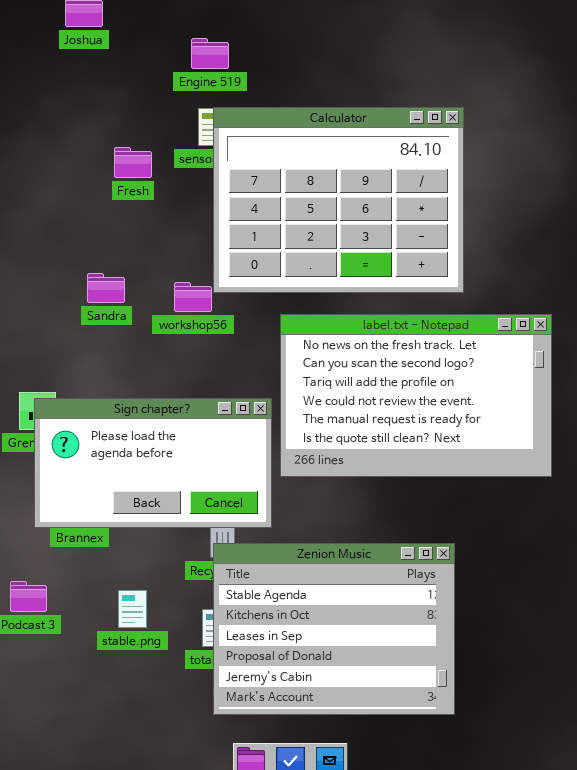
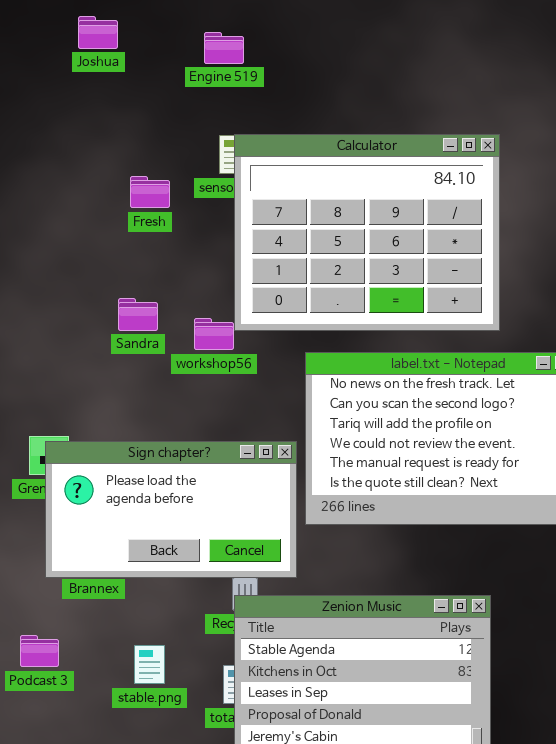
Engine 519: [191,38,229,69] -> [204,32,244,64], moved
Sandra: [87,273,125,303] -> [118,298,158,331], moved

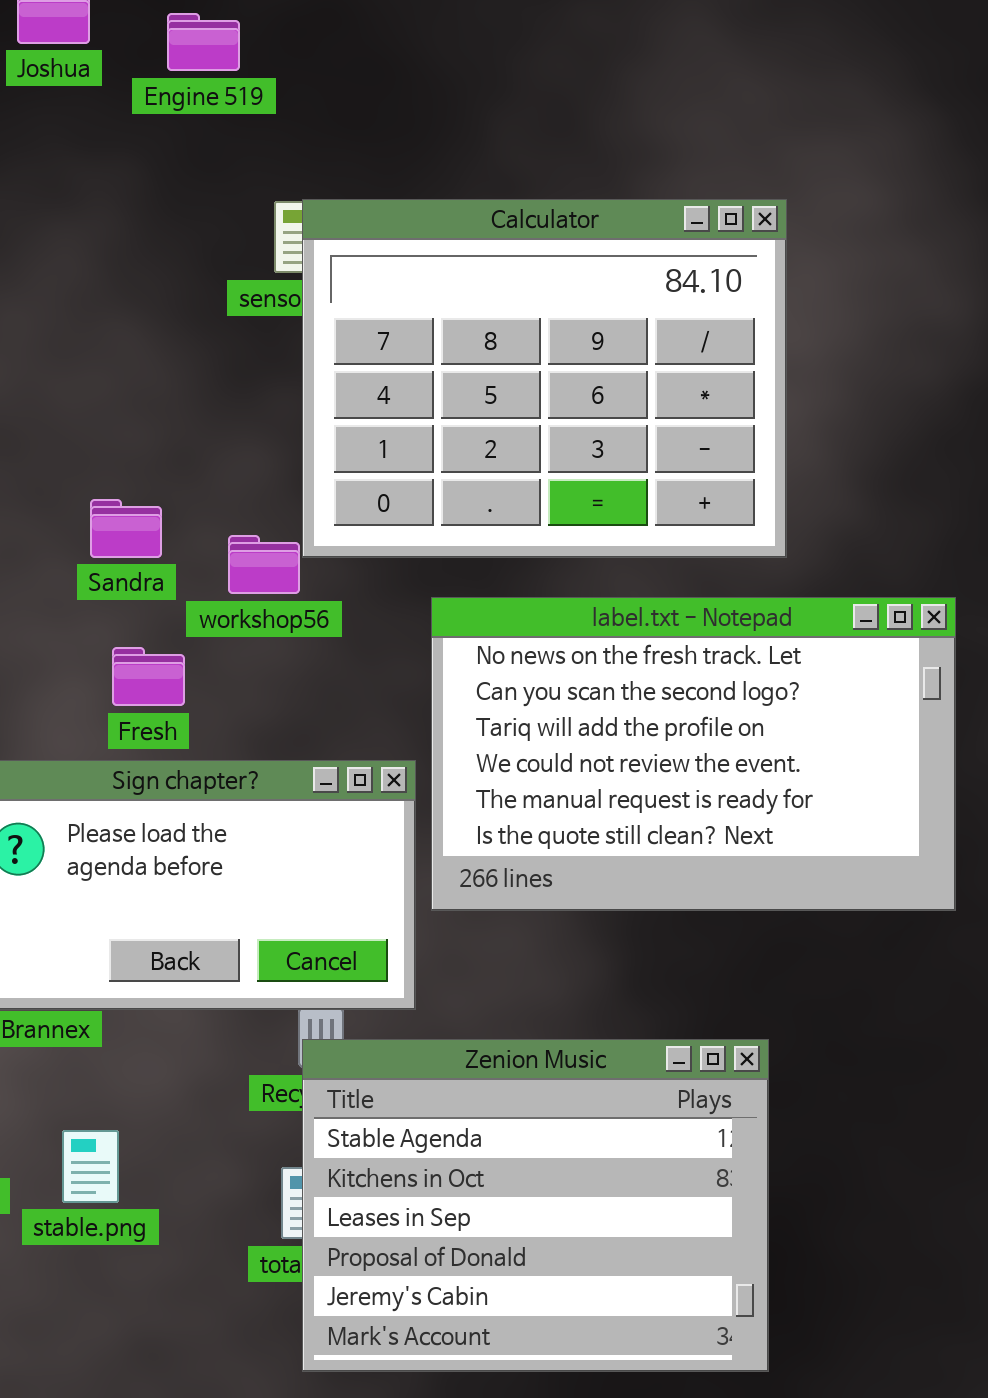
Engine 519: [204,32,244,64] -> [167,13,240,71], moved
Fresh: [130,176,170,208] -> [112,647,185,706], moved
stable.png: [134,645,165,684] -> [62,1130,119,1203], moved

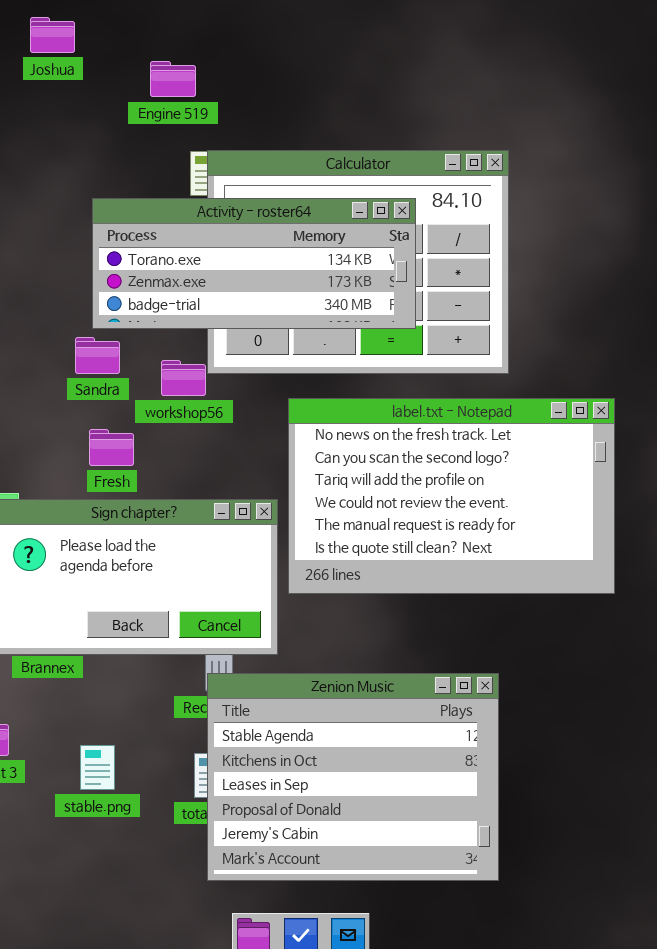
Engine 519: [167,13,240,71] -> [150,61,196,97], moved
Activity - roster64: none -> [92,198,416,329], opened
stable.png: [62,1130,119,1203] -> [80,745,115,790], moved

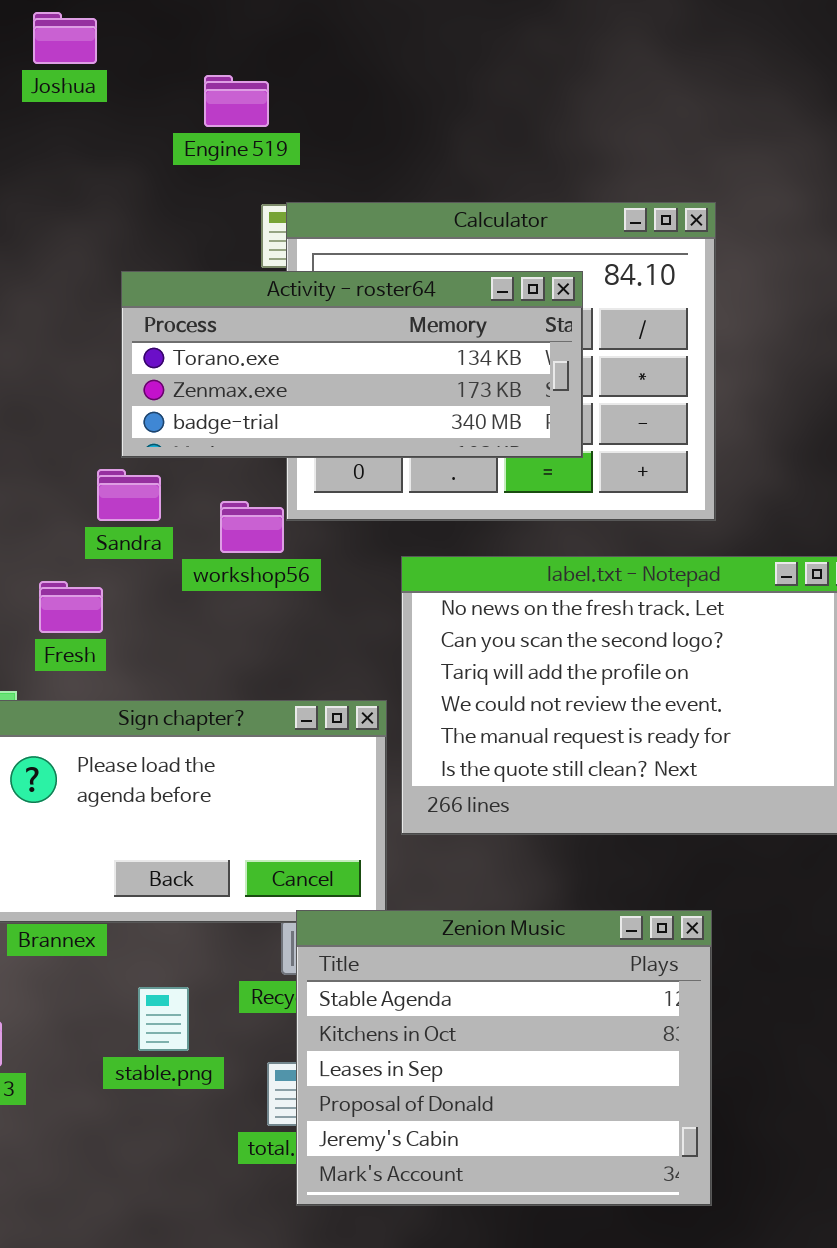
Fresh: [89,429,134,466] -> [39,581,103,633], moved
Zenion Music: [207,673,499,881] -> [296,910,712,1206], moved
stable.png: [80,745,115,790] -> [138,987,189,1051], moved

